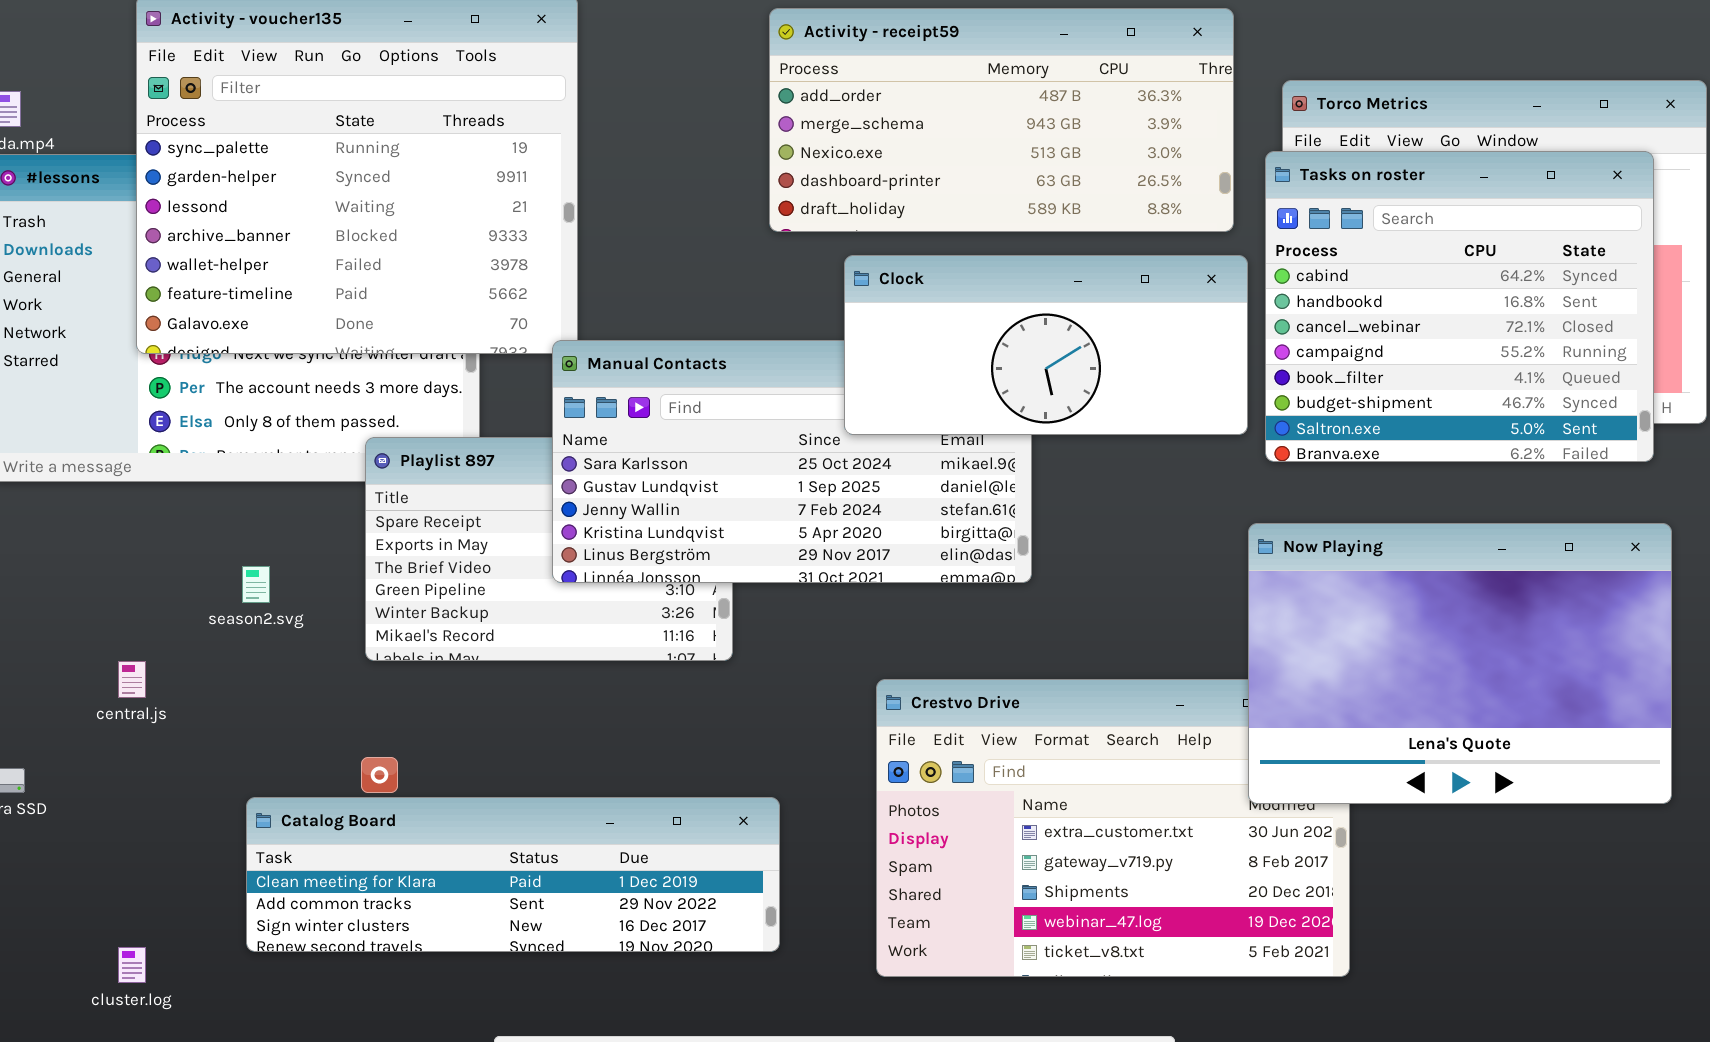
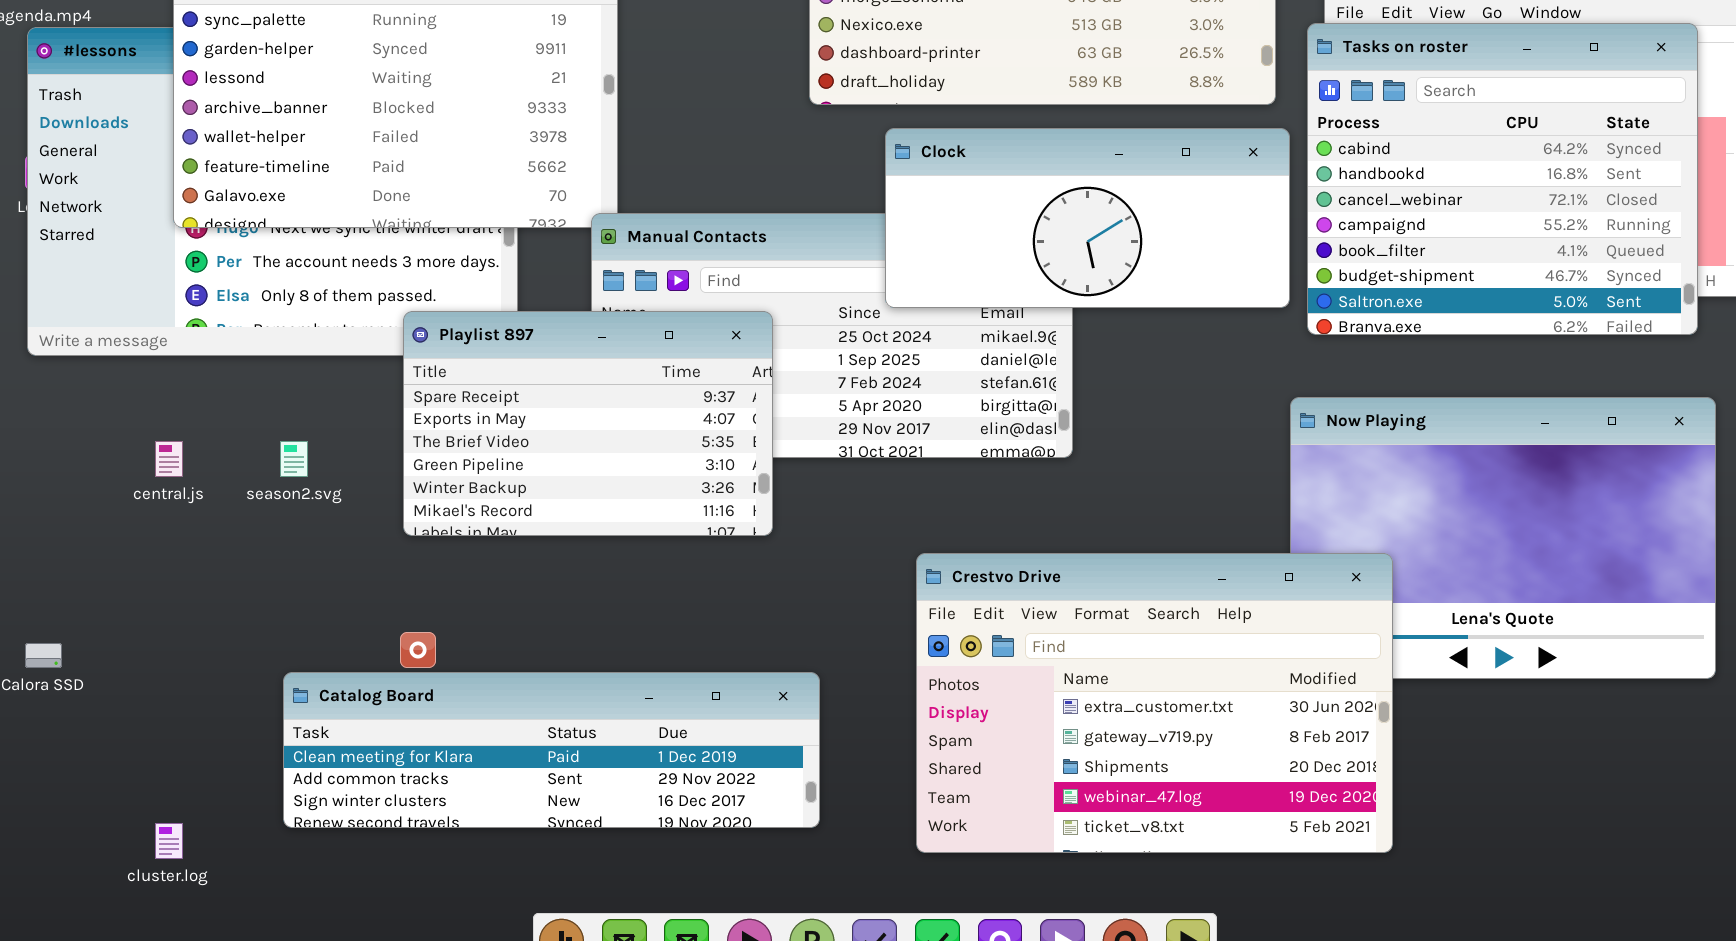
Playlist 897: [365,437,733,661] -> [403,311,773,536], raised
central.js: [118,661,146,698] -> [155,441,183,477], moved
Crestvo Drive: [876,679,1350,977] -> [916,553,1393,853], raised

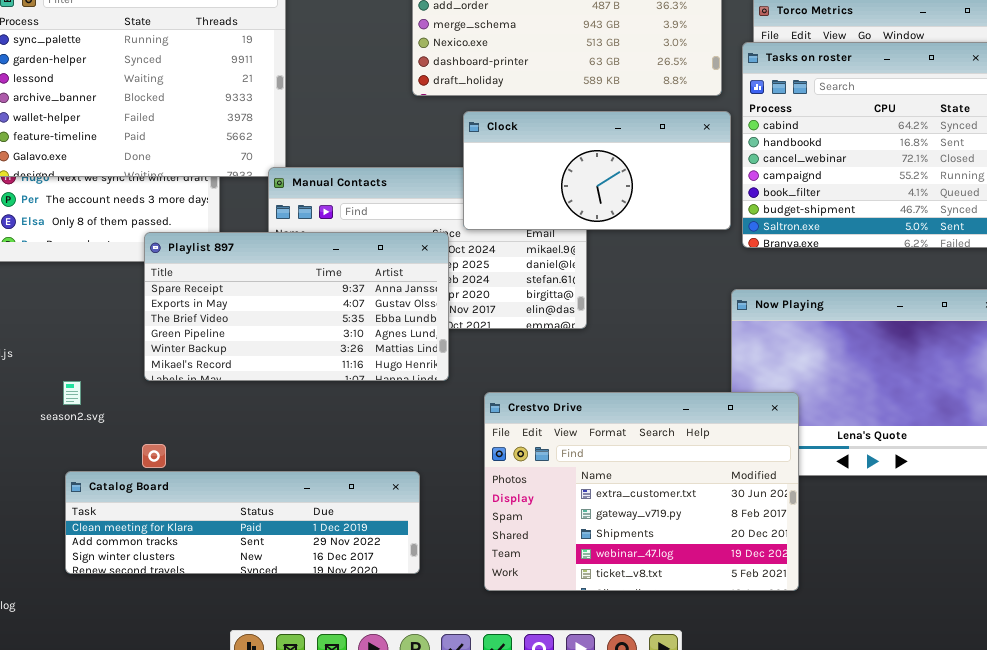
Playlist 897: [403,311,773,536] -> [144,232,449,381], resized
season2.svg: [280,441,308,477] -> [63,381,81,405], moved

